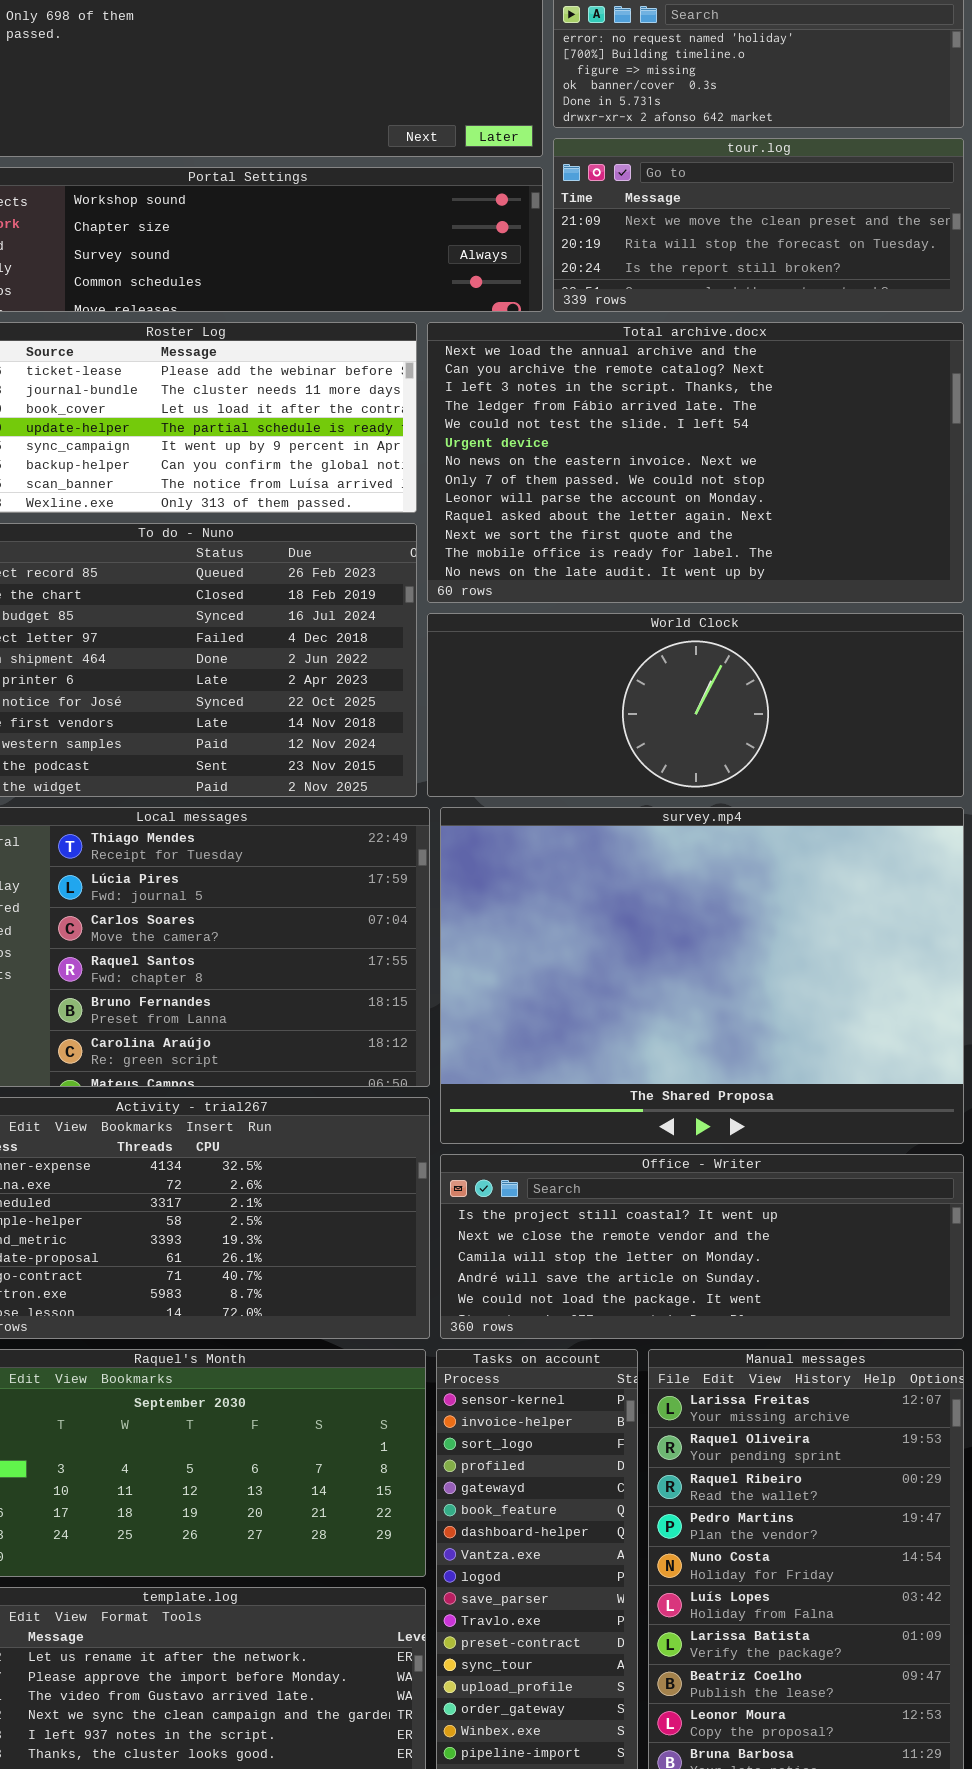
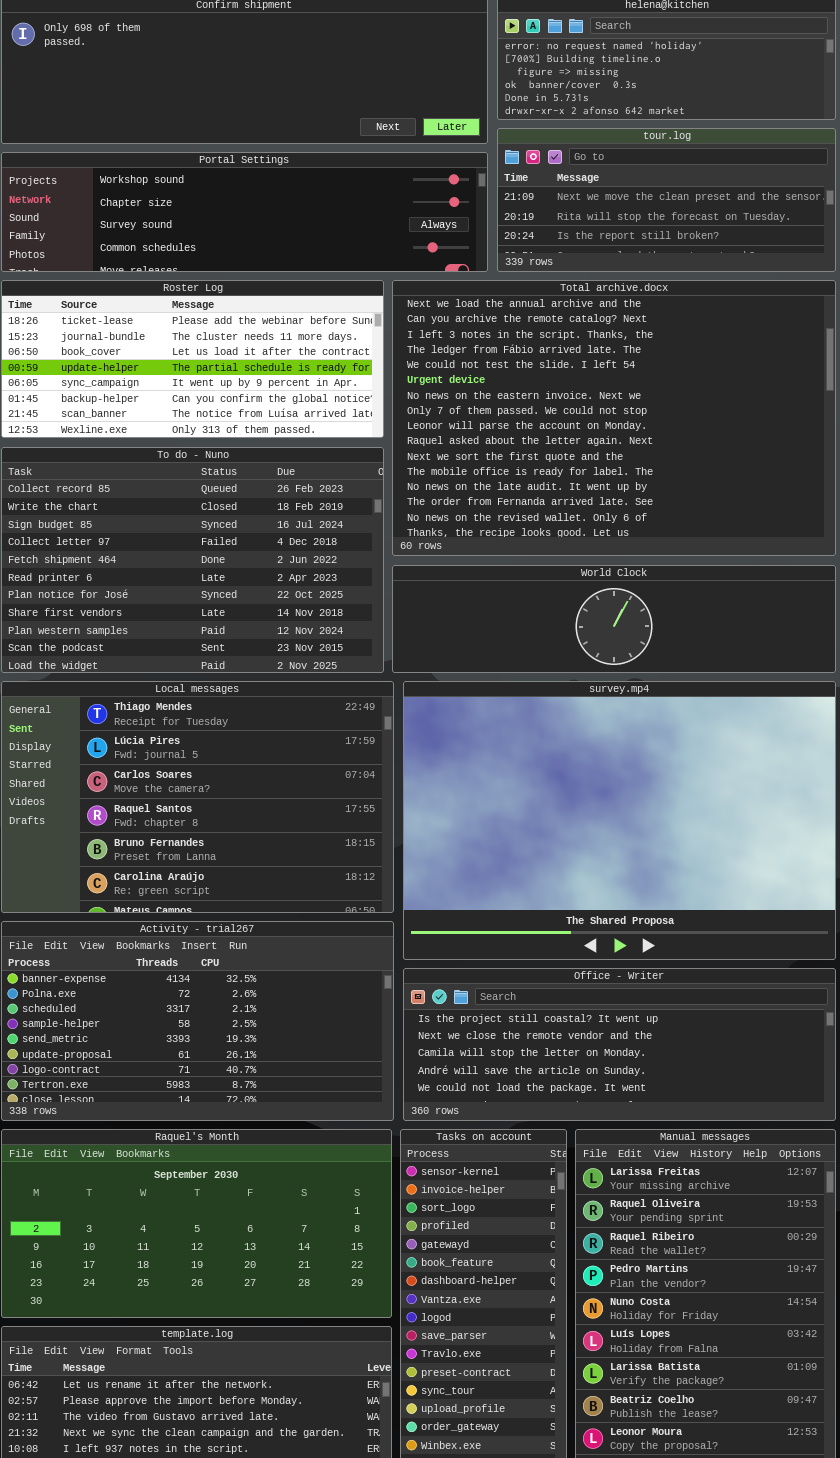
Total archive.docx: [427,322,964,603] -> [392,280,836,556], resized
World Clock: [427,613,964,797] -> [392,565,836,673], resized

